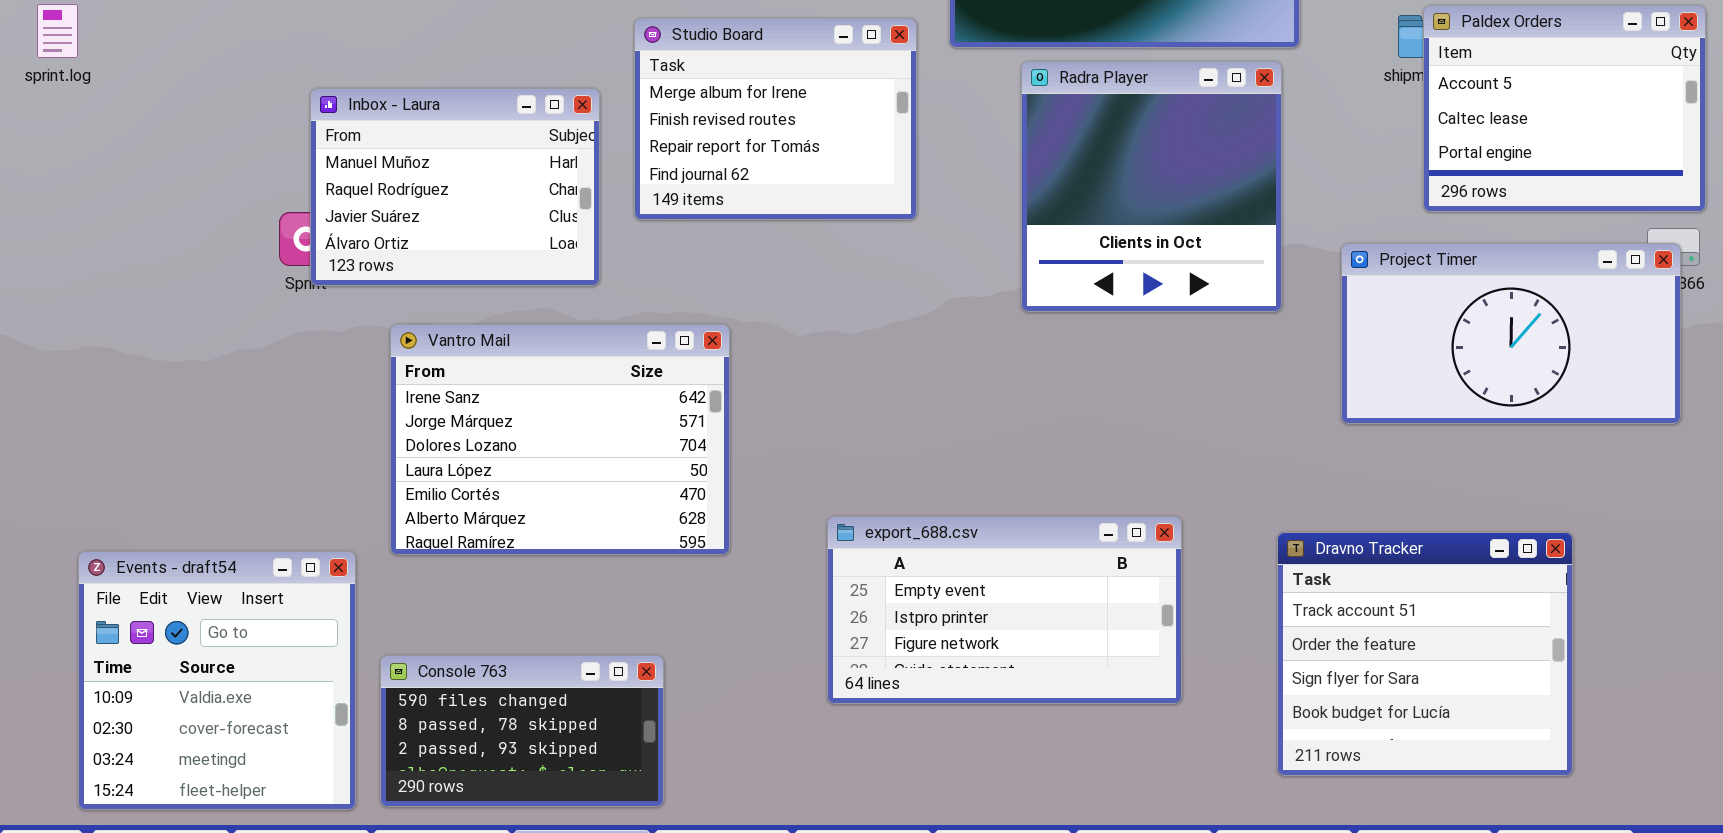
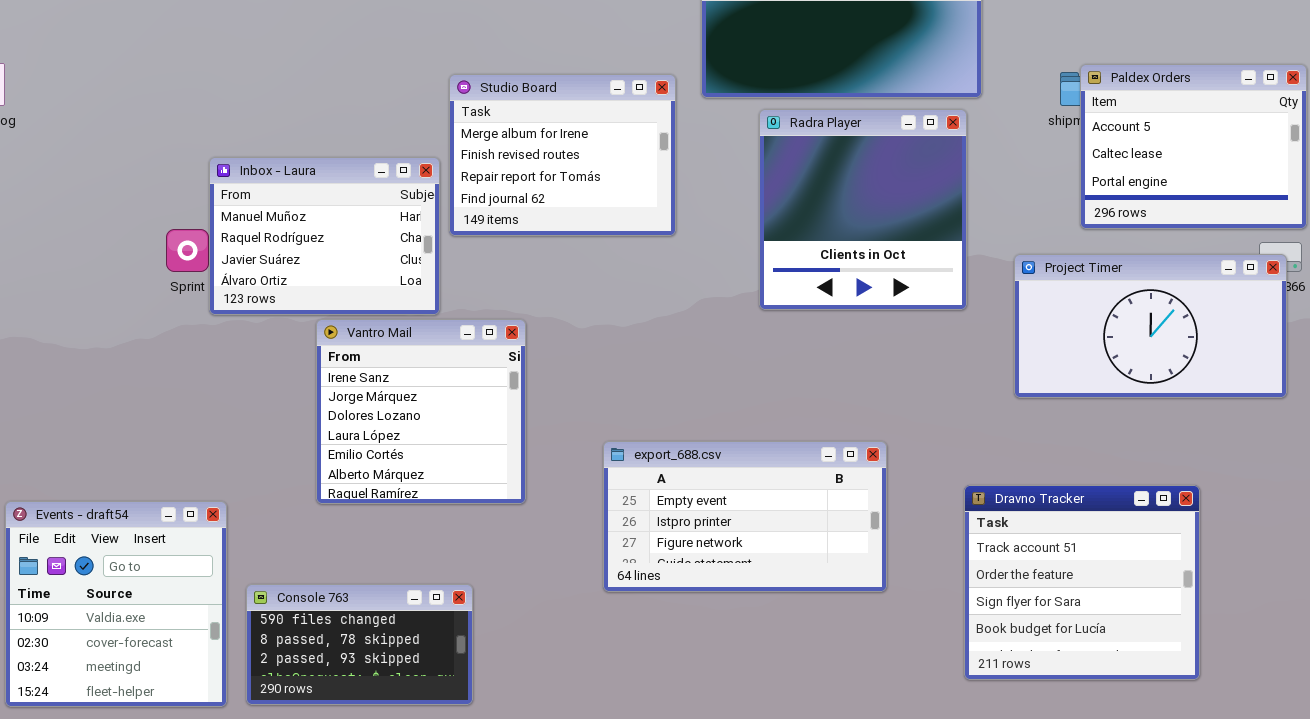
Inbox - Laura: [310,88,600,286] -> [209,157,440,315], moved
Vantro Mail: [390,324,730,555] -> [316,319,526,504], resized
export_688.csv: [827,516,1182,704] -> [603,441,887,592], moved

